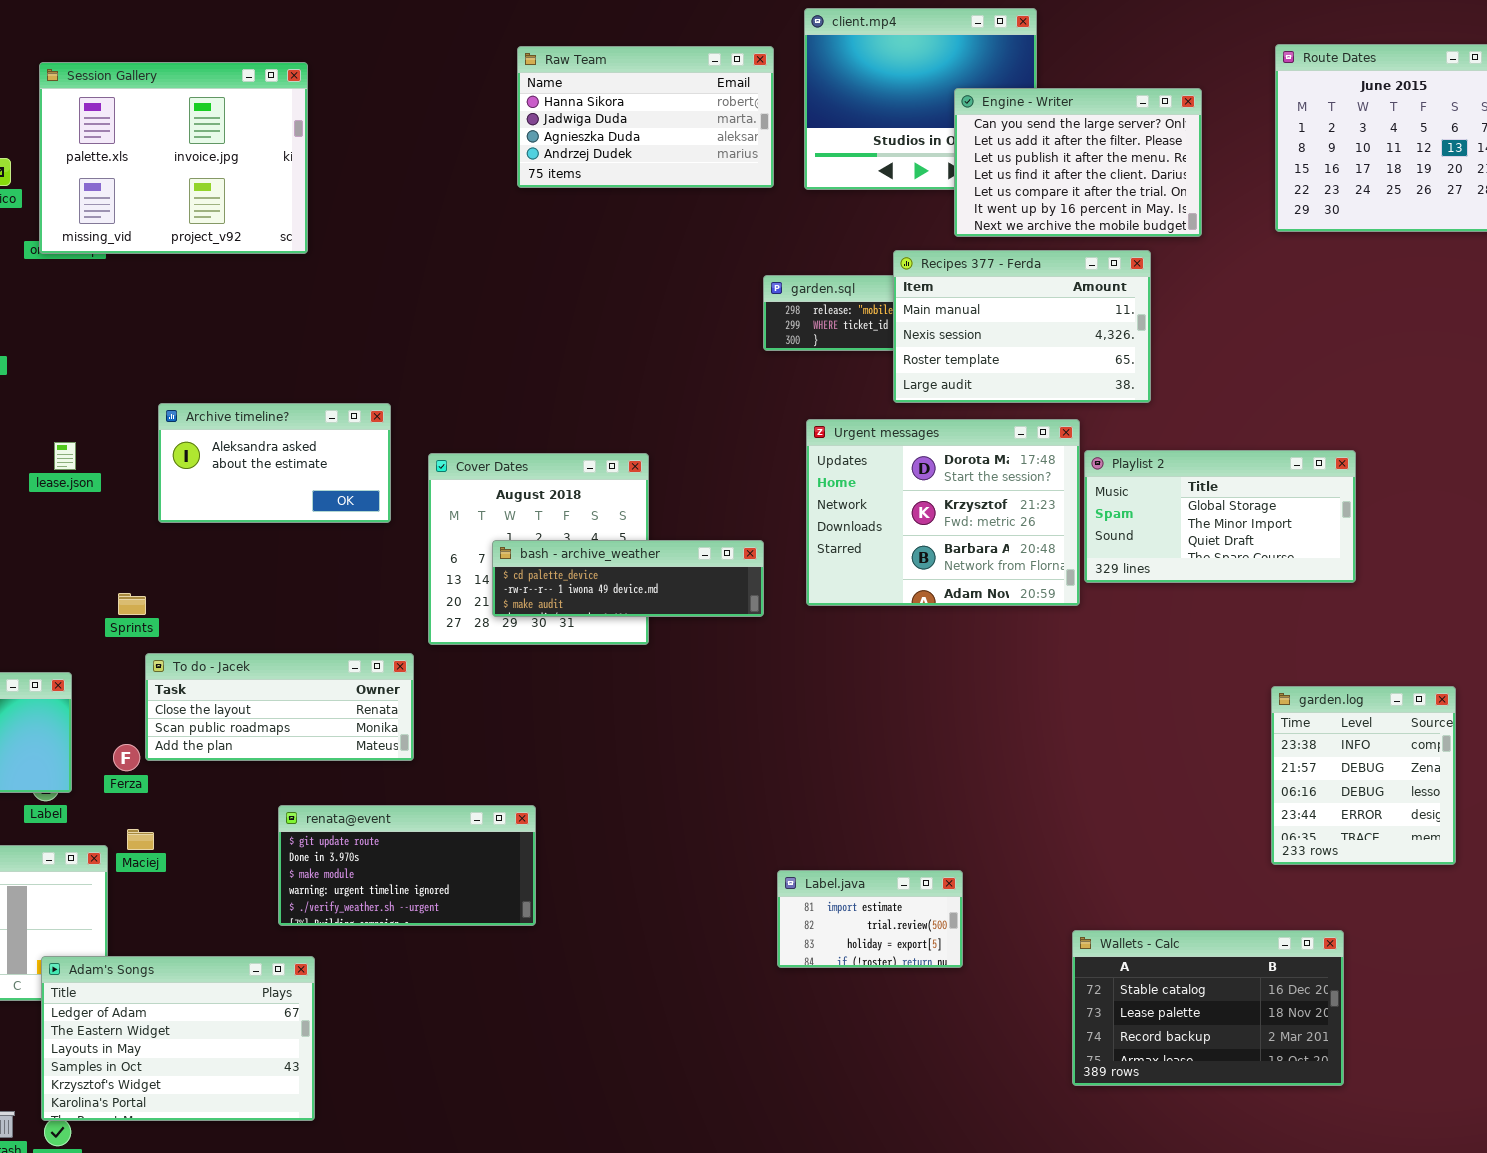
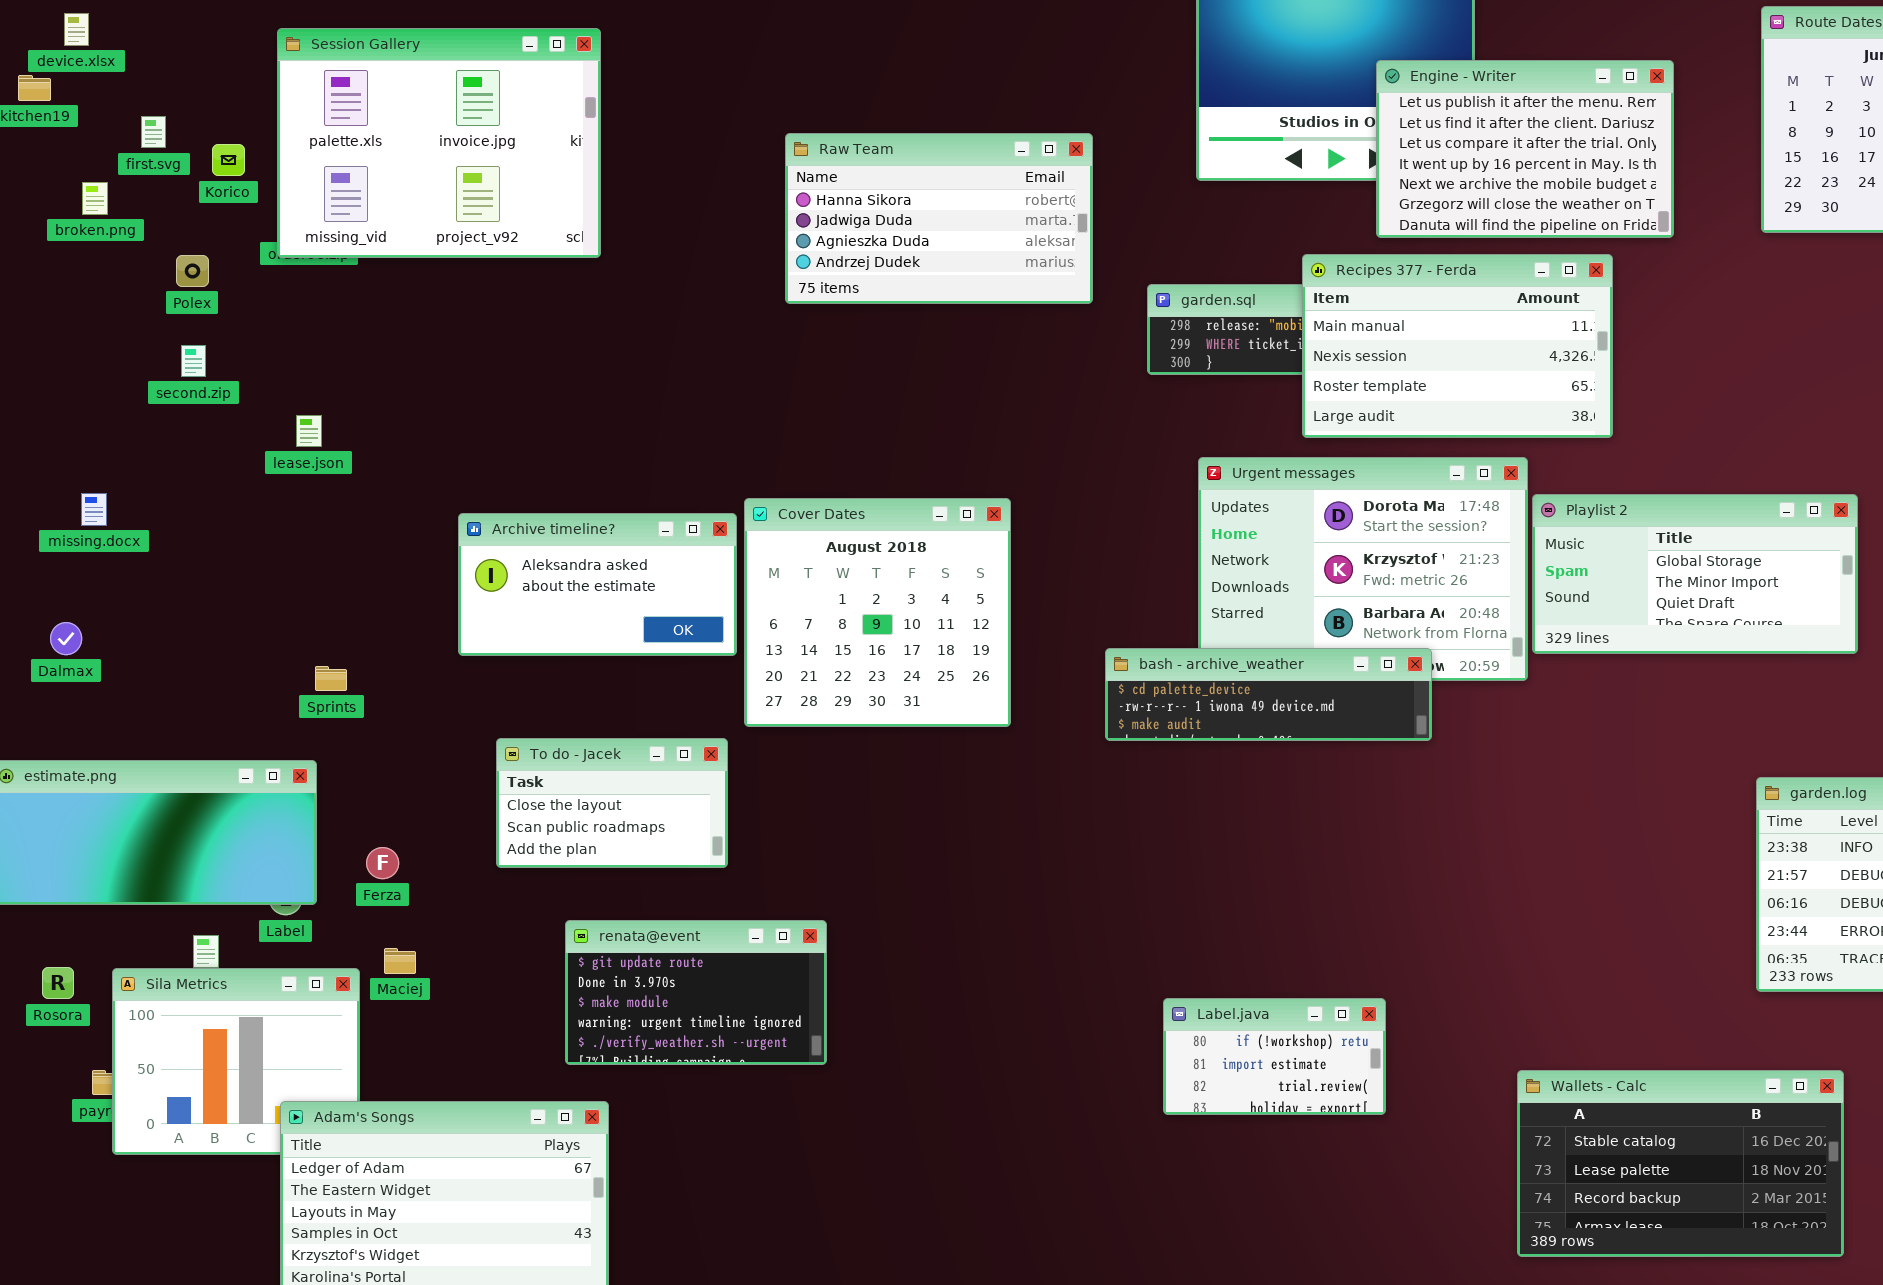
Raw Team: [517,46,774,188] -> [785,133,1093,304], moved
Engine - Writer: [954,88,1202,237] -> [1376,60,1674,238], scrolled down 2 rows
Archive timeline?: [158,403,391,523] -> [458,513,737,656], moved
lease.json: [54,442,76,470] -> [296,415,322,447], moved
bash - archive_weather: [492,540,764,617] -> [1105,648,1432,741], moved
Sprints: [118,593,146,615] -> [315,666,347,691], moved
To do - Jacek: [145,653,414,761] -> [496,738,728,868], resized
renata@event: [278,805,536,926] -> [565,920,827,1065], resized
Label.java: [777,870,963,968] -> [1163,998,1386,1115], scrolled up 1 row

